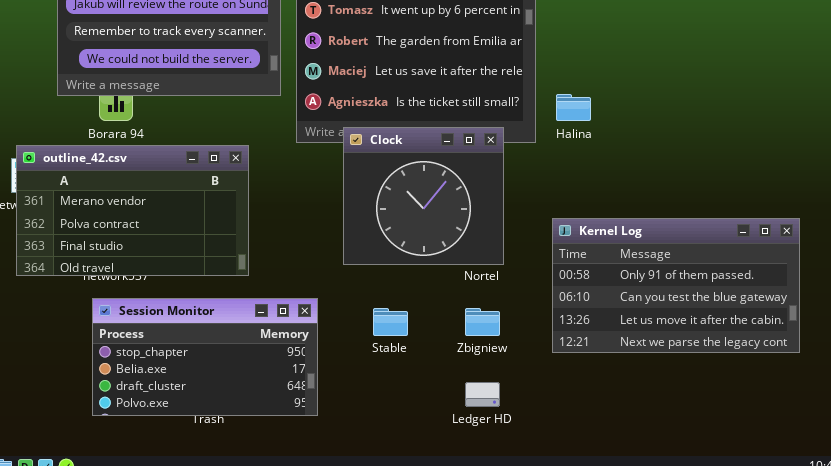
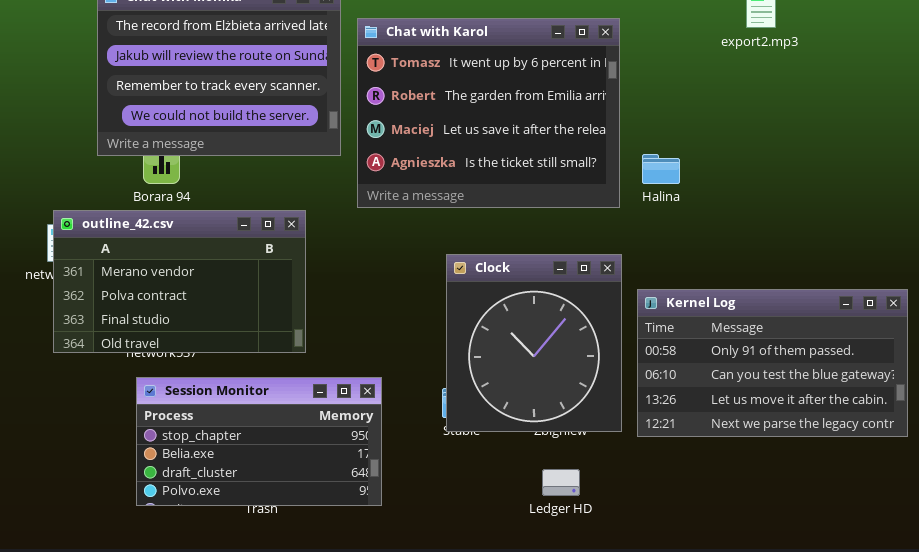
Clock: [343,127,504,265] -> [446,254,622,432], moved, resized

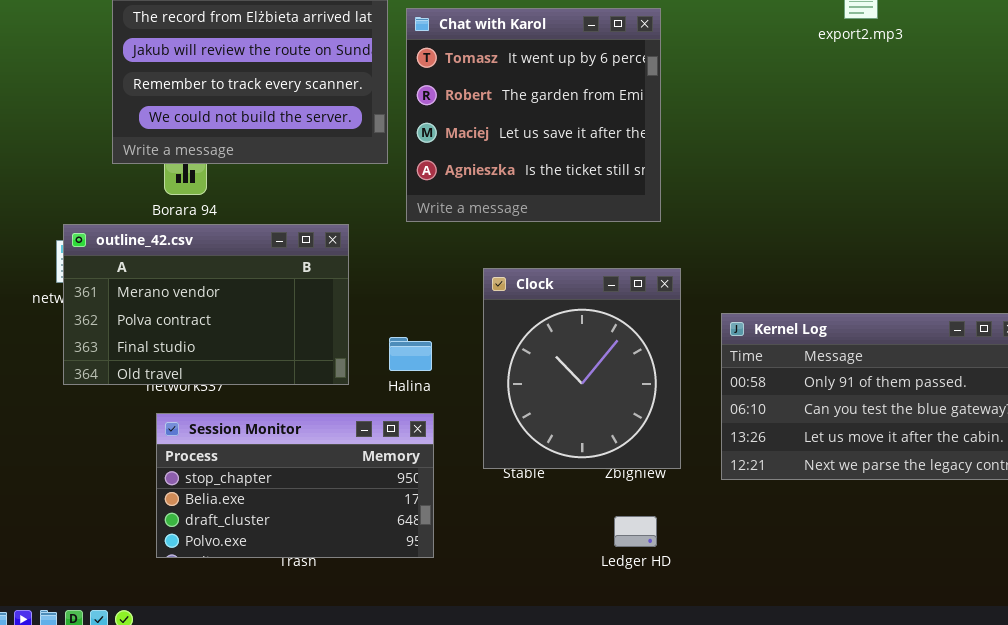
Chat with Karol: [357,18,620,208] -> [406,8,661,222], resized
Halina: [642,154,680,184] -> [389,337,432,371], moved
Clock: [446,254,622,432] -> [483,268,681,469], moved

